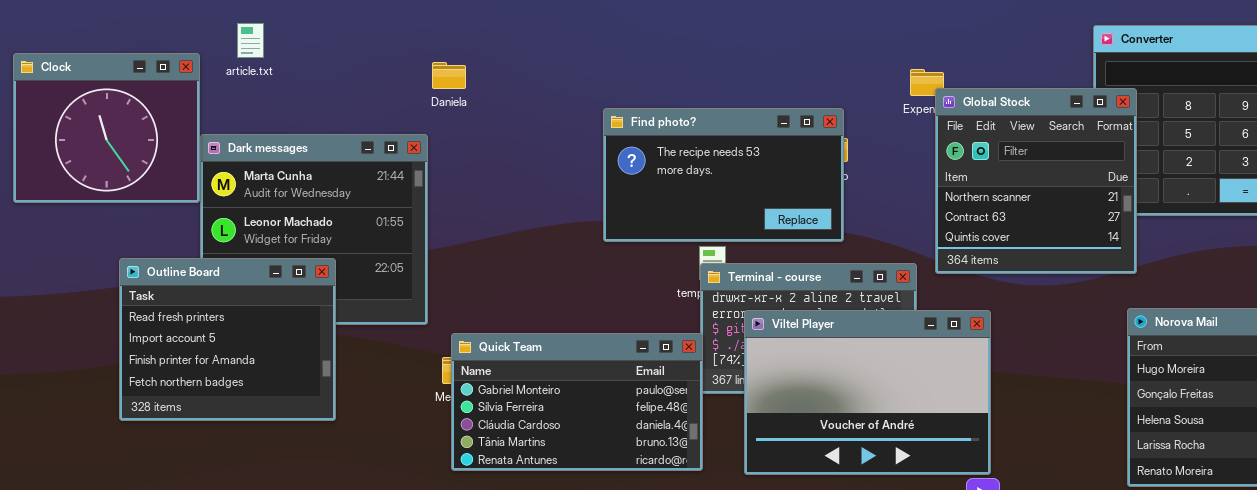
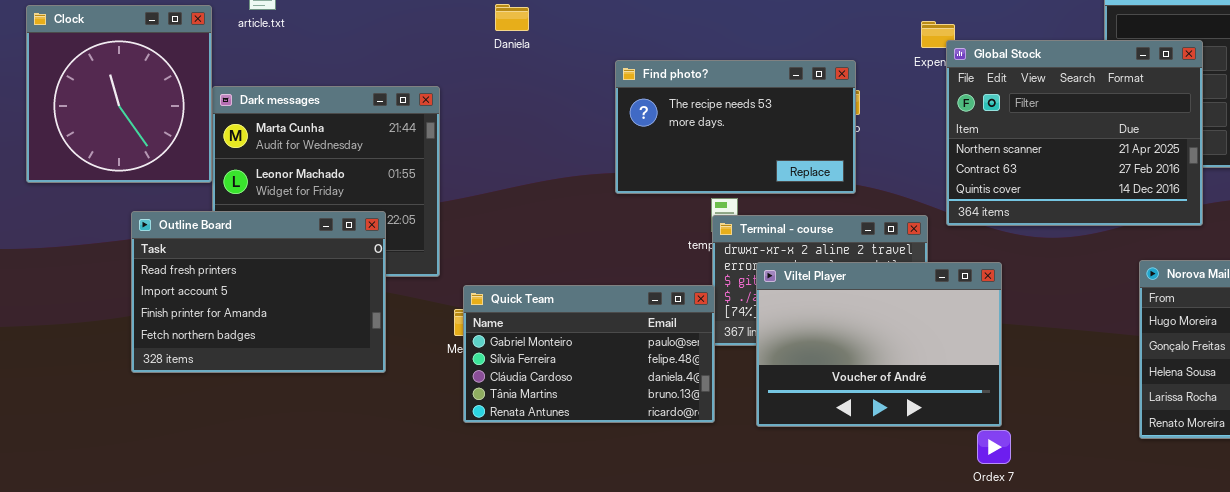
Clock: [13,53,200,203] -> [26,5,212,183], resized
Daniela: [432,62,466,89] -> [495,4,529,31], moved
Global Stock: [935,88,1137,274] -> [946,40,1203,226], resized
Outline Board: [119,258,336,421] -> [131,211,386,373], resized

